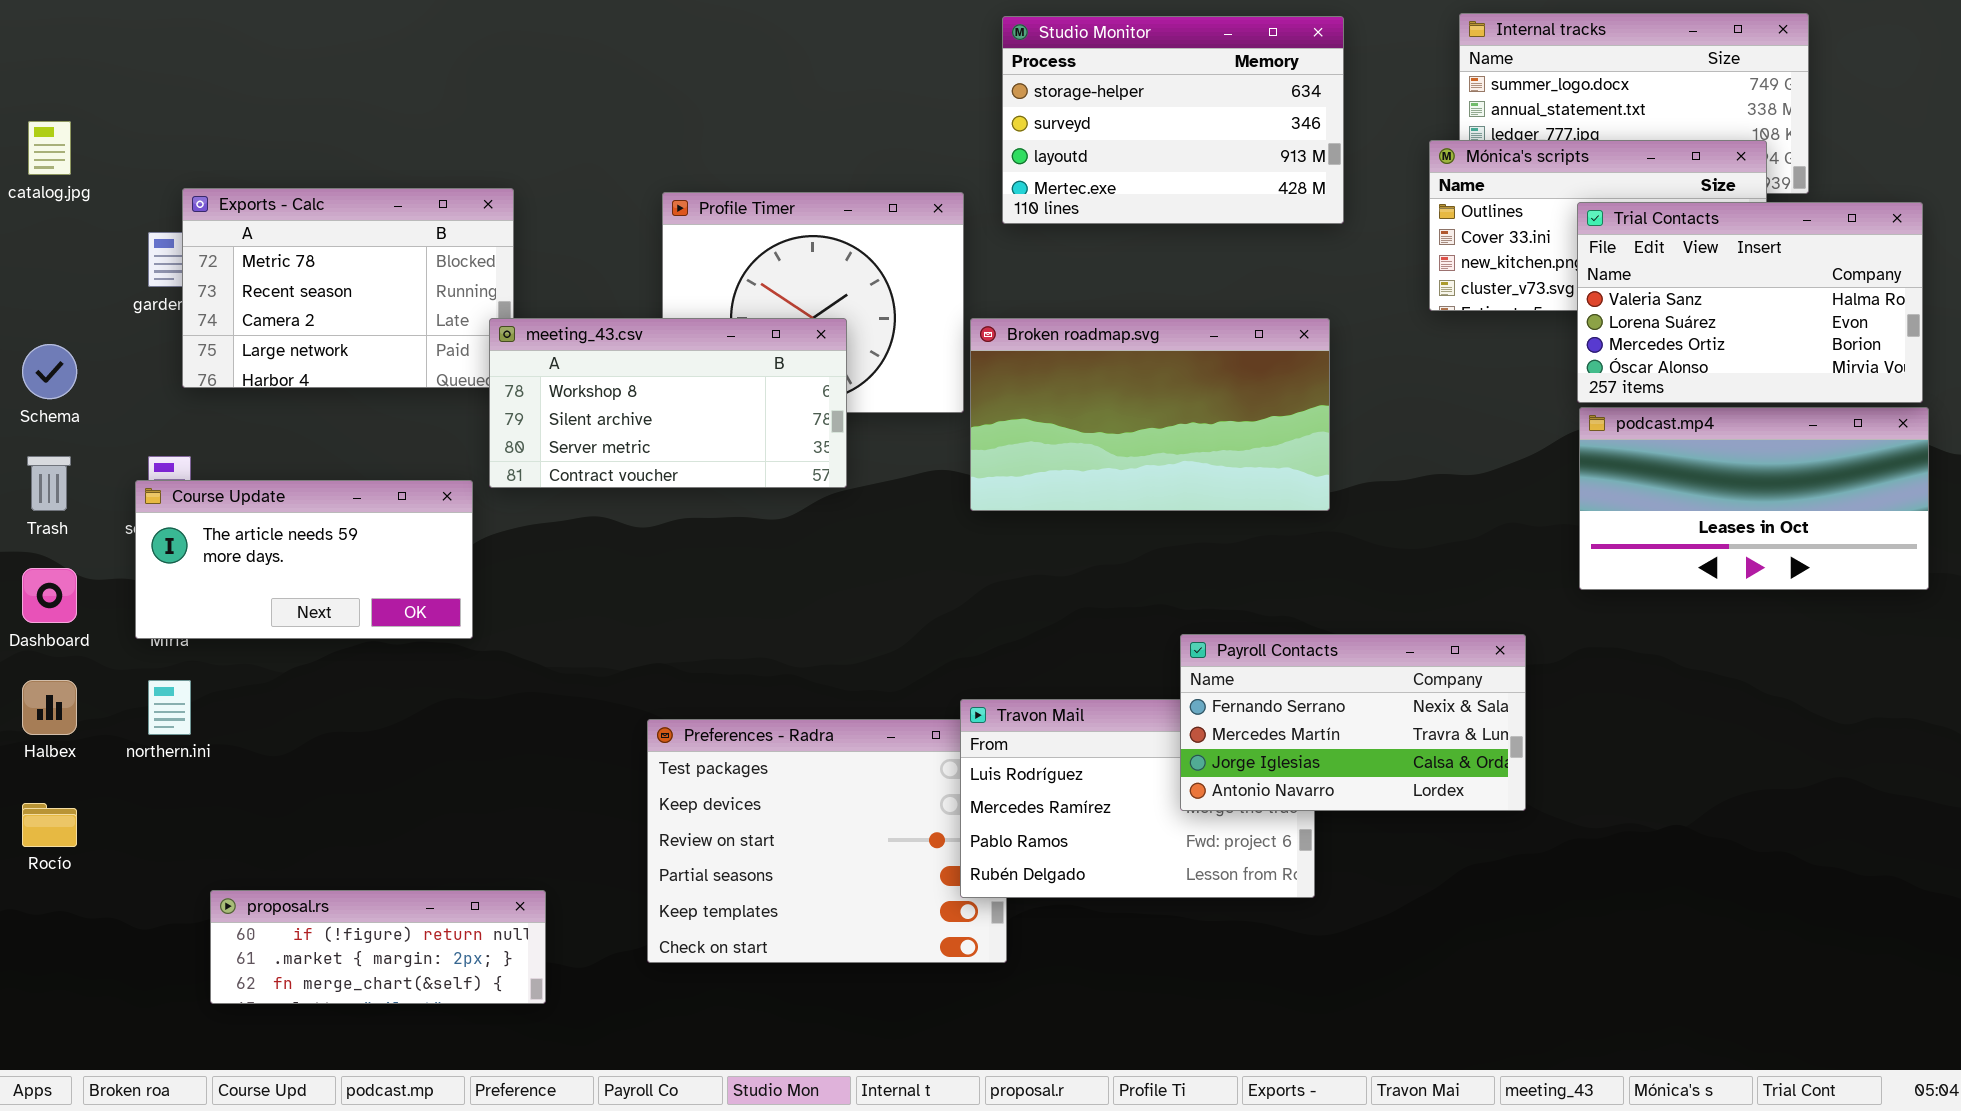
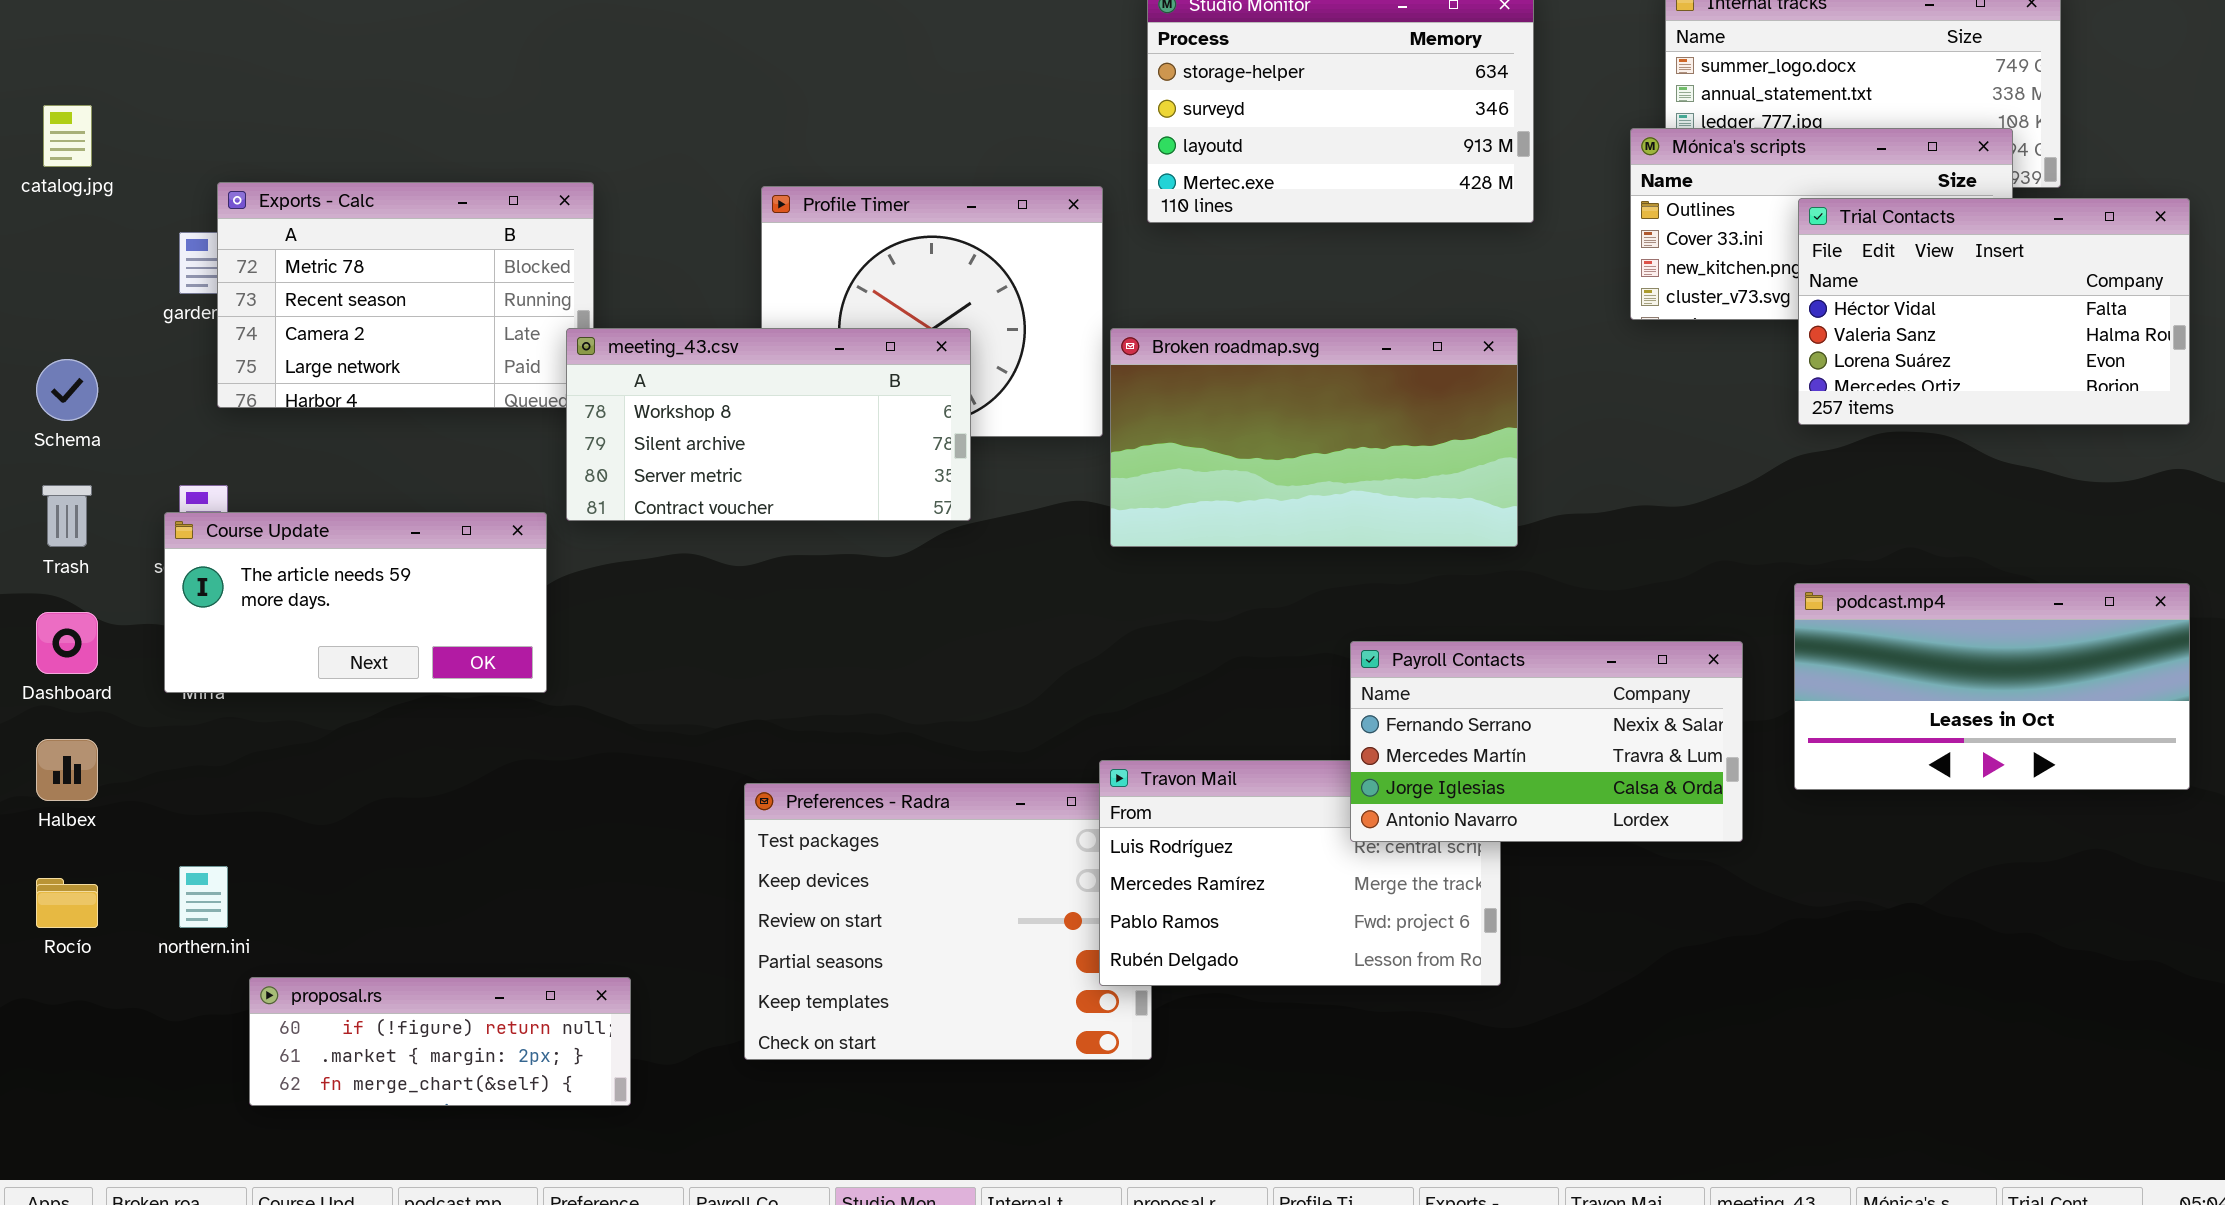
Trial Contacts: [1577,202,1923,403] -> [1798,198,2190,425], scrolled up 1 row
podcast.mp4: [1579,407,1929,590] -> [1794,583,2190,790], moved
Payroll Contacts: [1180,634,1526,811] -> [1350,641,1743,842], moved
northern.ini: [148,680,191,735] -> [179,866,228,928], moved

